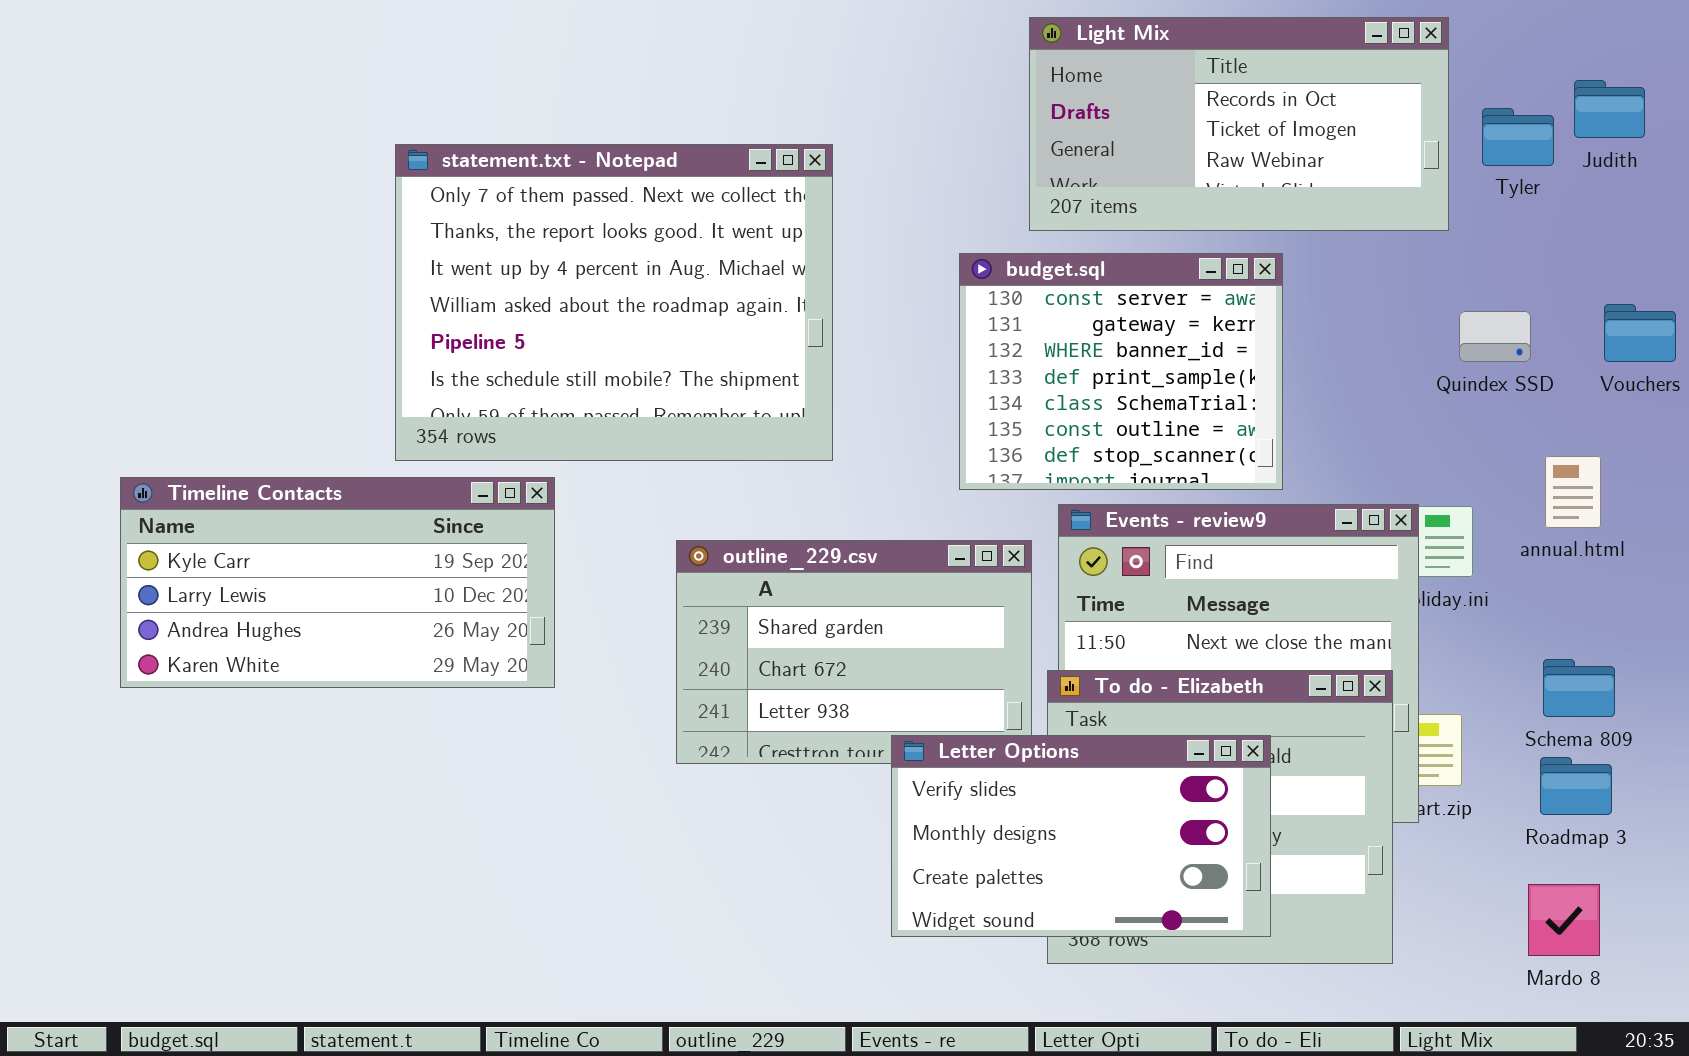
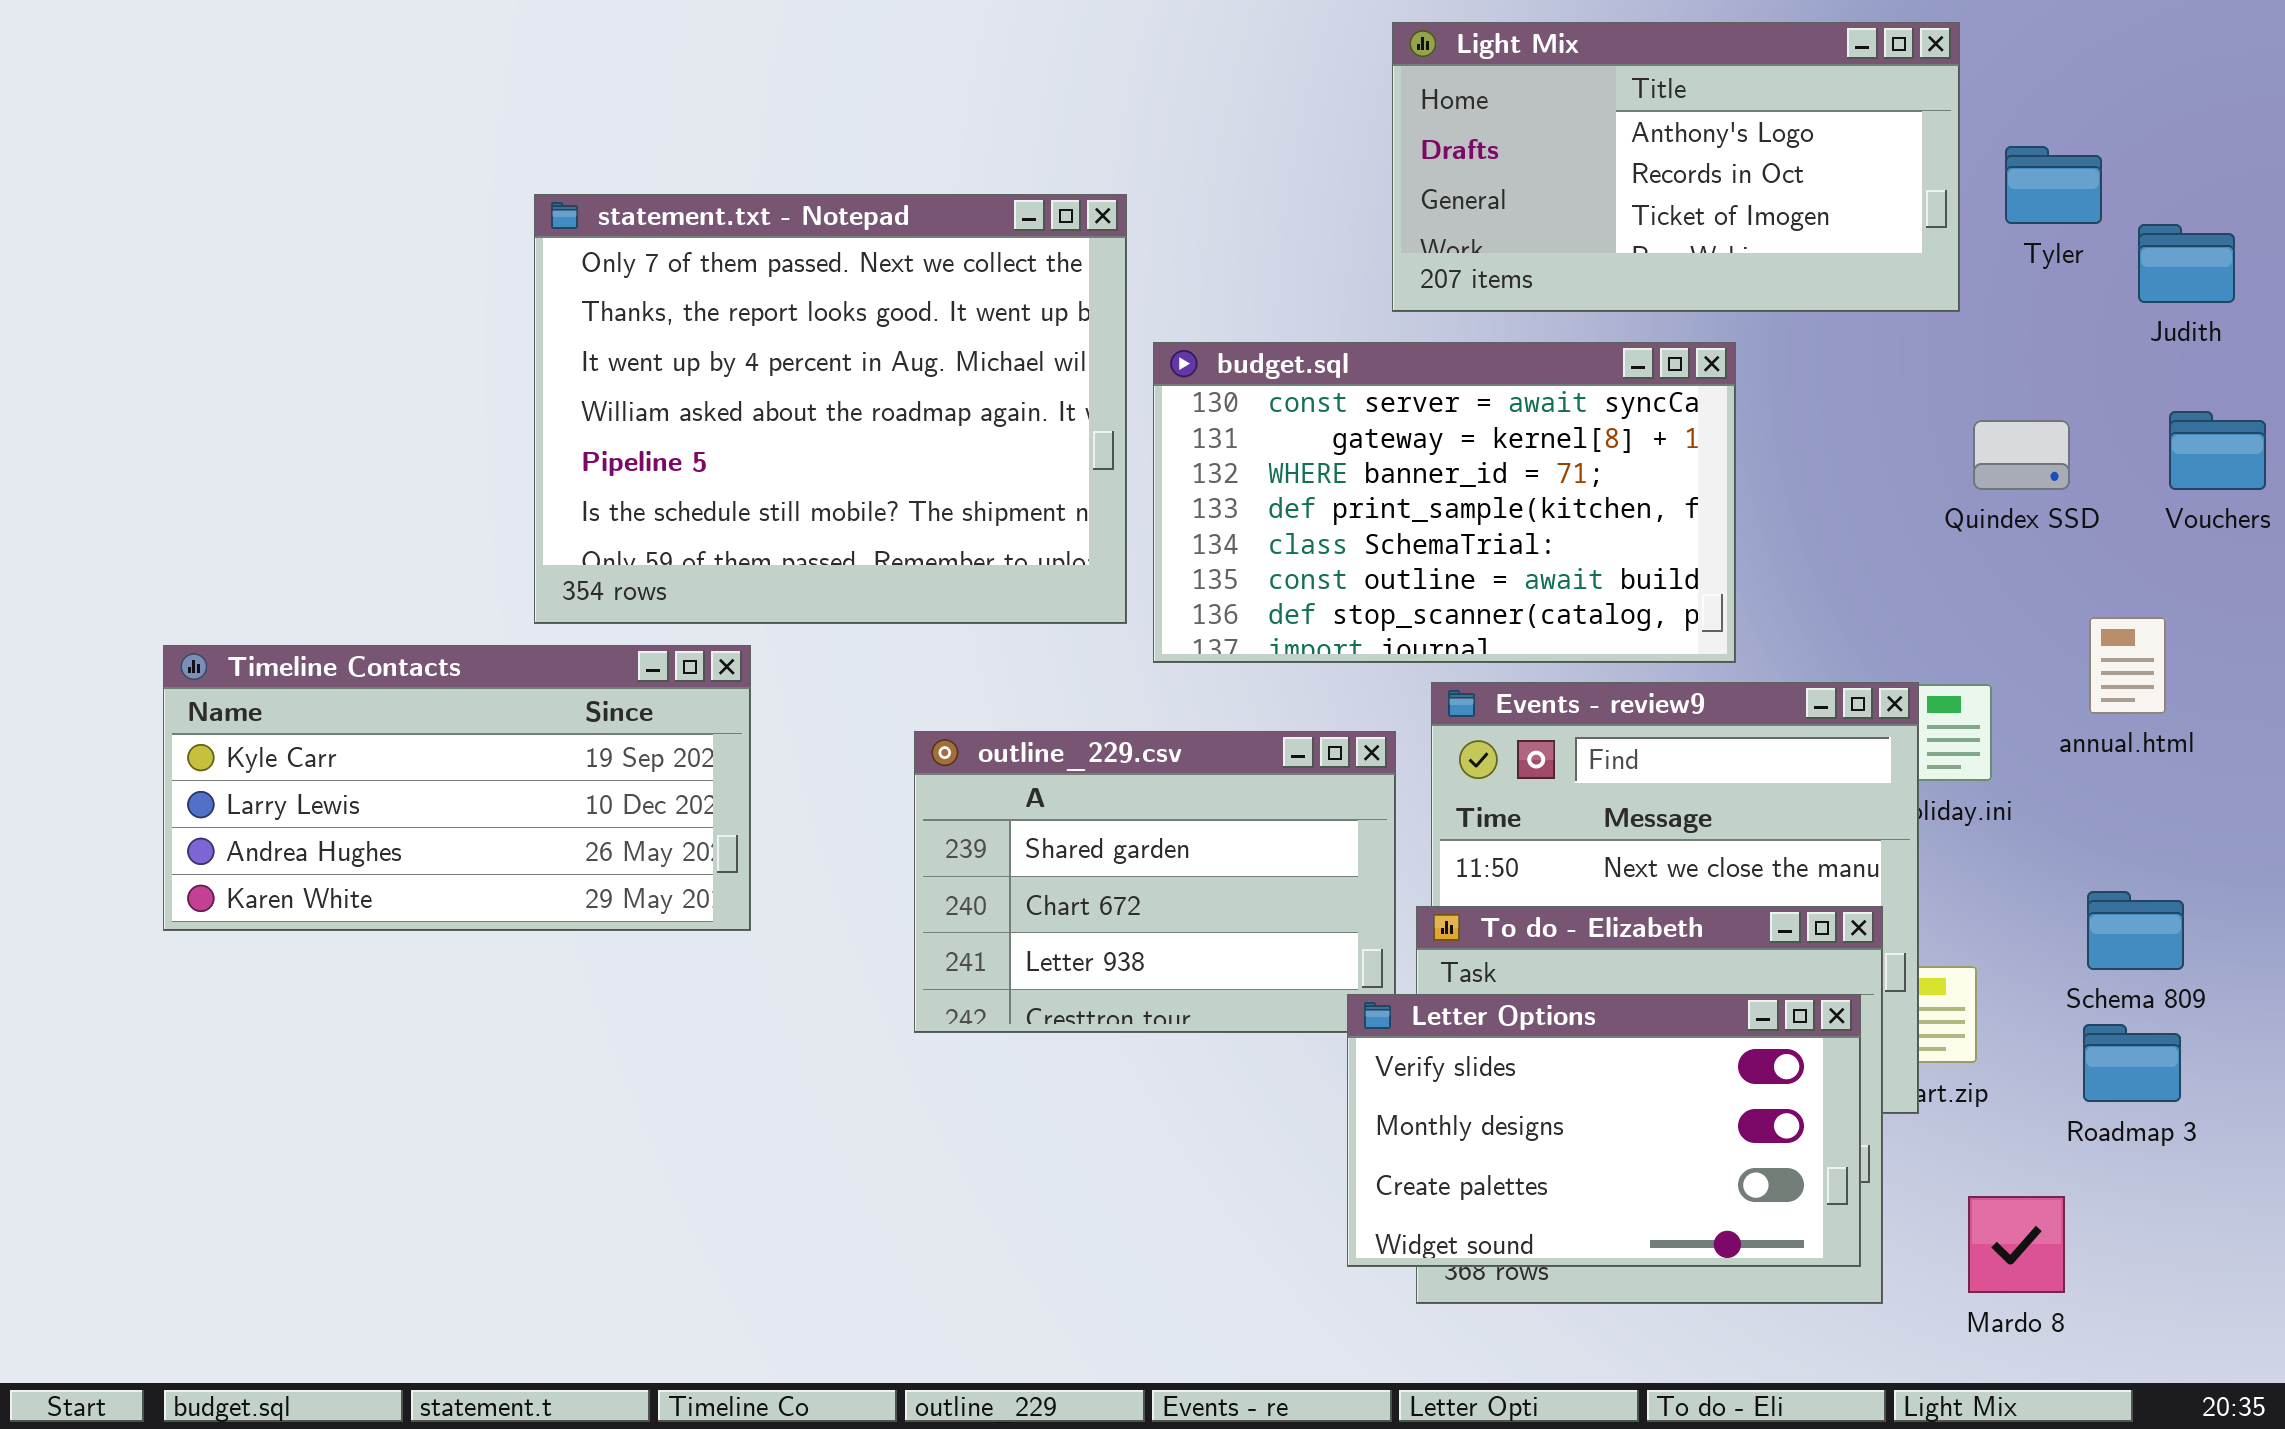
Light Mix: [1029,17,1449,231] -> [1392,22,1960,312], scrolled up 1 row
Judith: [1574,80,1645,138] -> [2138,224,2235,303], moved
budget.sql: [959,253,1283,490] -> [1153,342,1736,663], resized
Letter Options: [891,735,1271,937] -> [1347,994,1861,1267], moved
Mardo 8: [1528,884,1600,956] -> [1968,1196,2065,1293], moved

